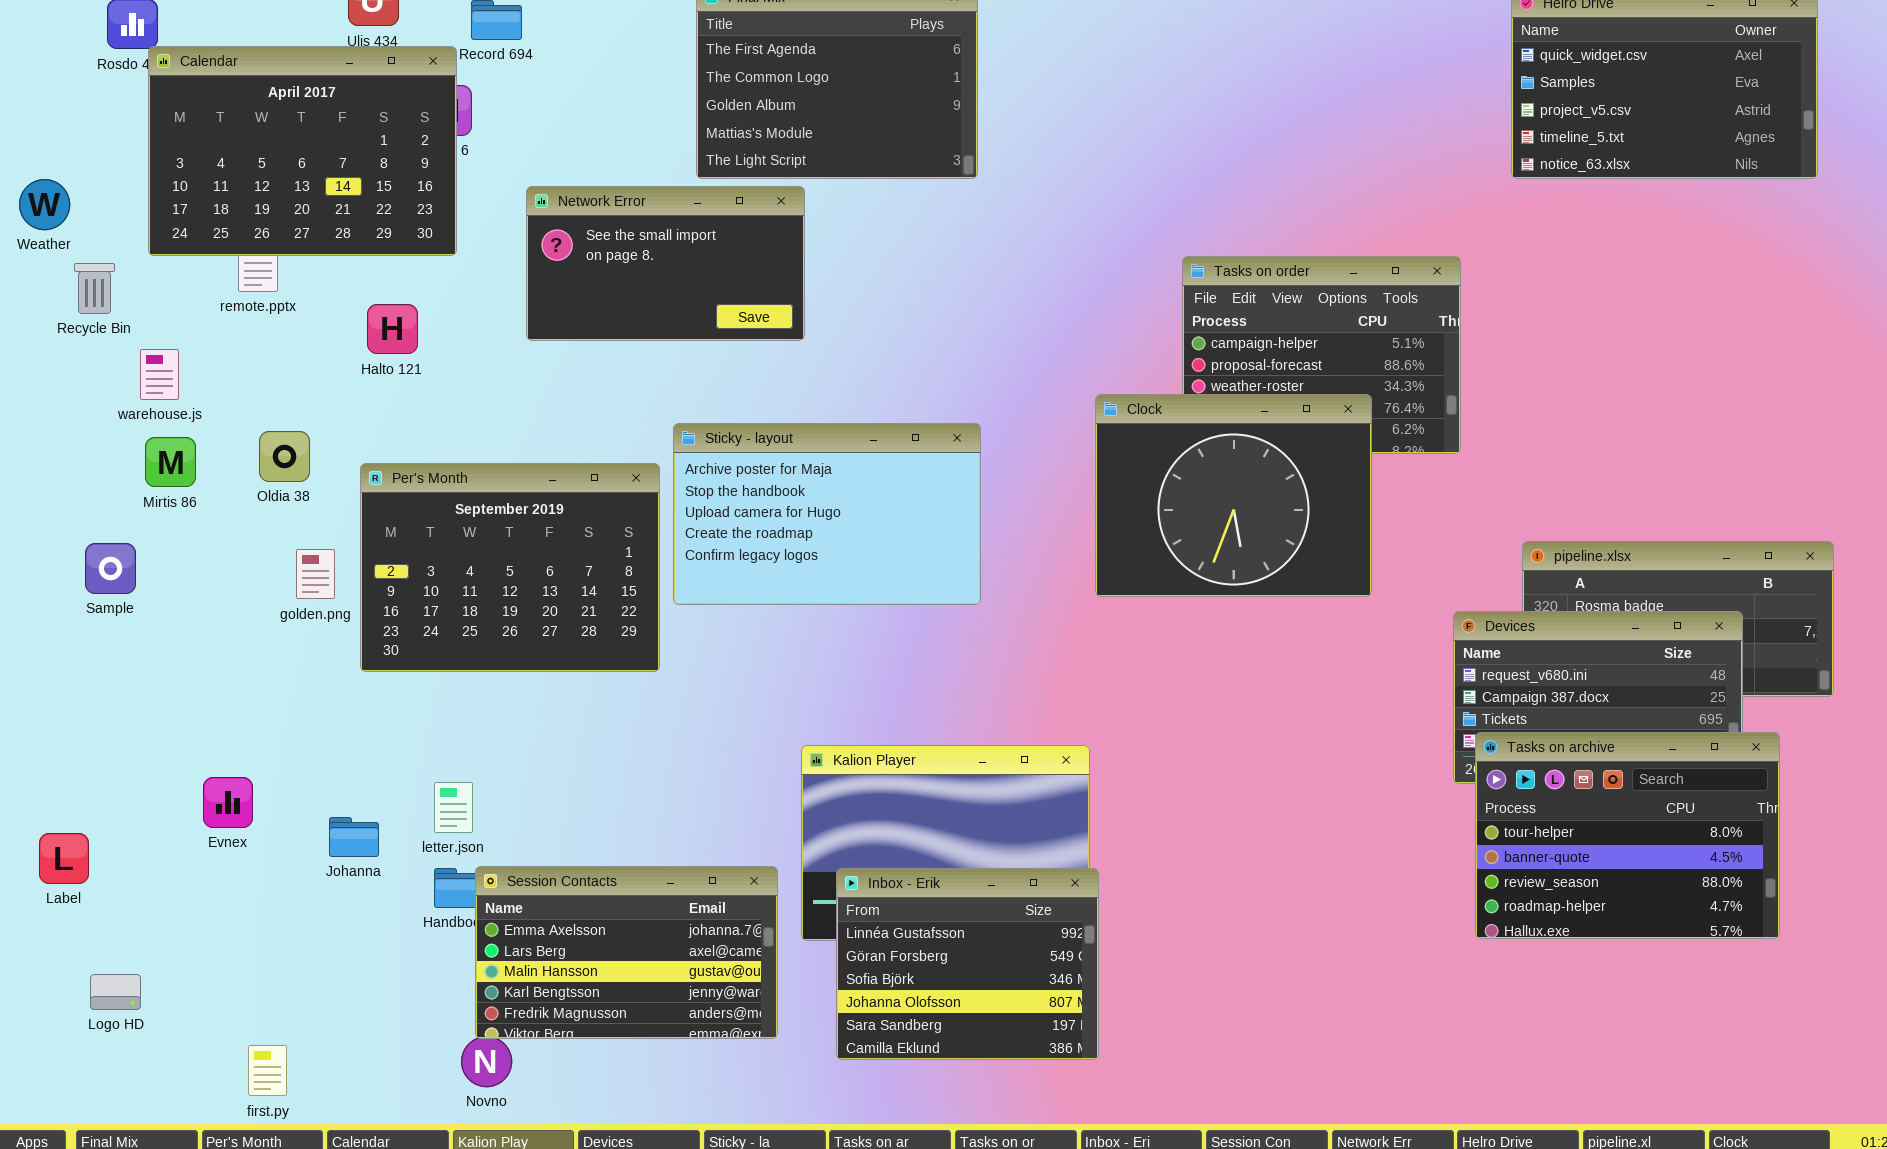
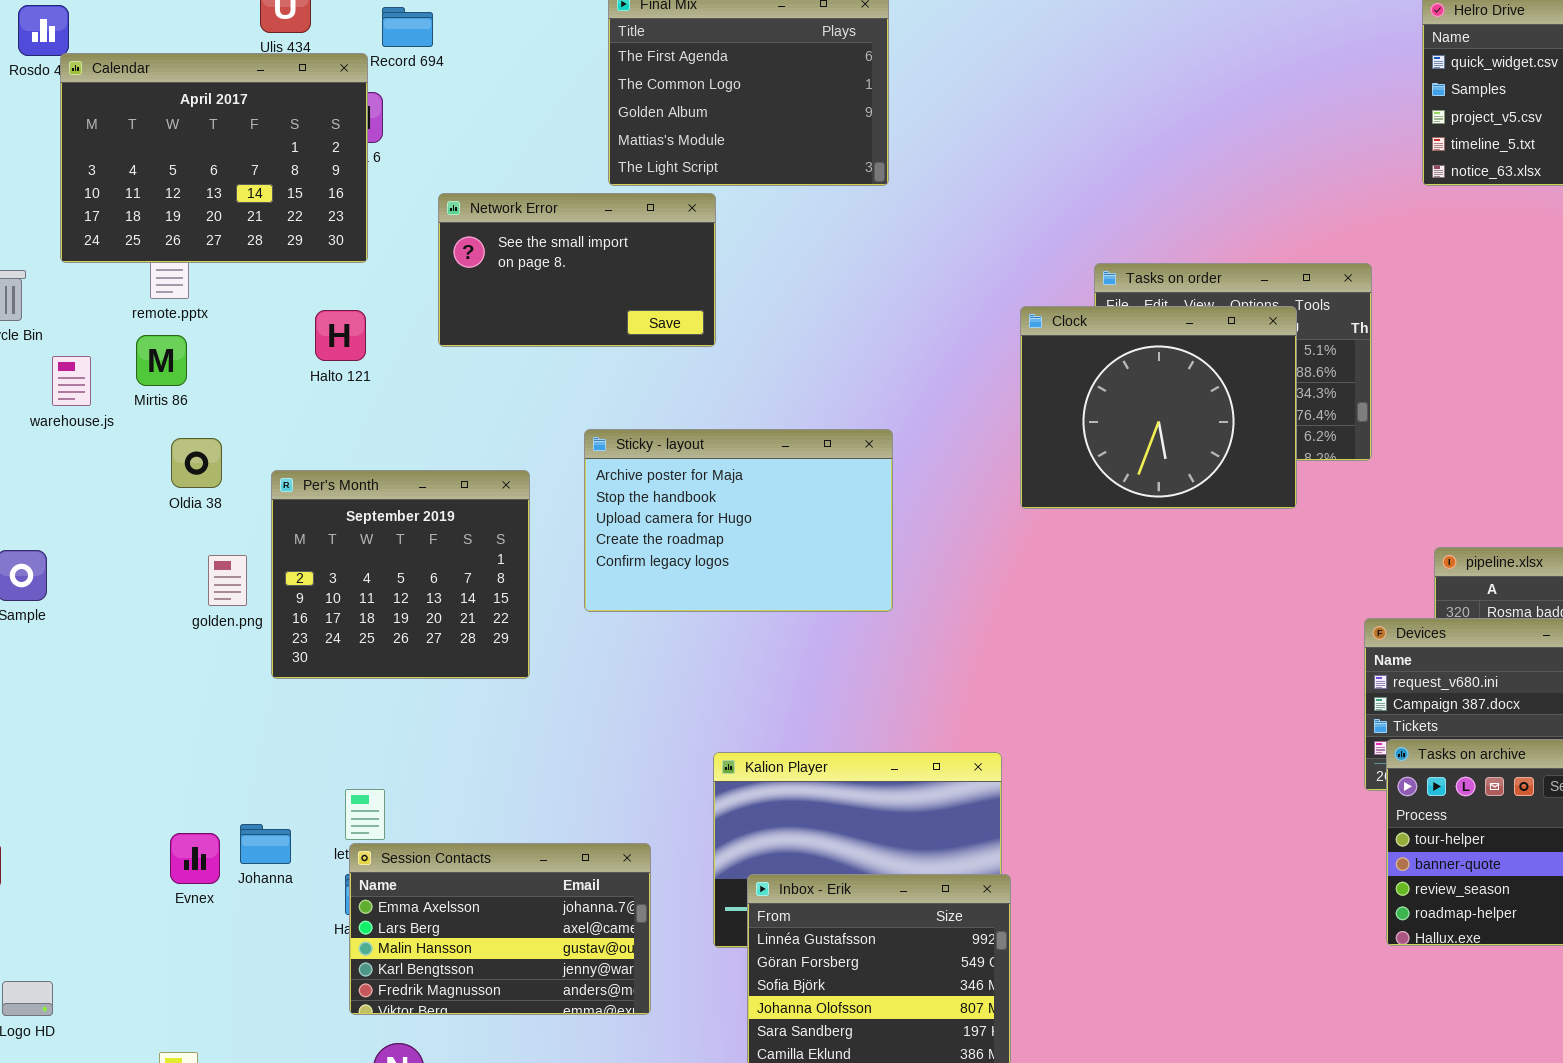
Halto 121: [367,304,418,354] -> [315,310,366,361], moved
Clock: [1095,394,1372,597] -> [1020,306,1297,509], moved
Mirtis 86: [145,437,196,487] -> [136,335,187,386], moved
Per's Month: [360,463,660,672] -> [271,470,530,679], resized
Evnex: [203,777,253,828] -> [170,833,220,884], moved
Session Contacts: [475,866,778,1039] -> [349,843,651,1015], moved

